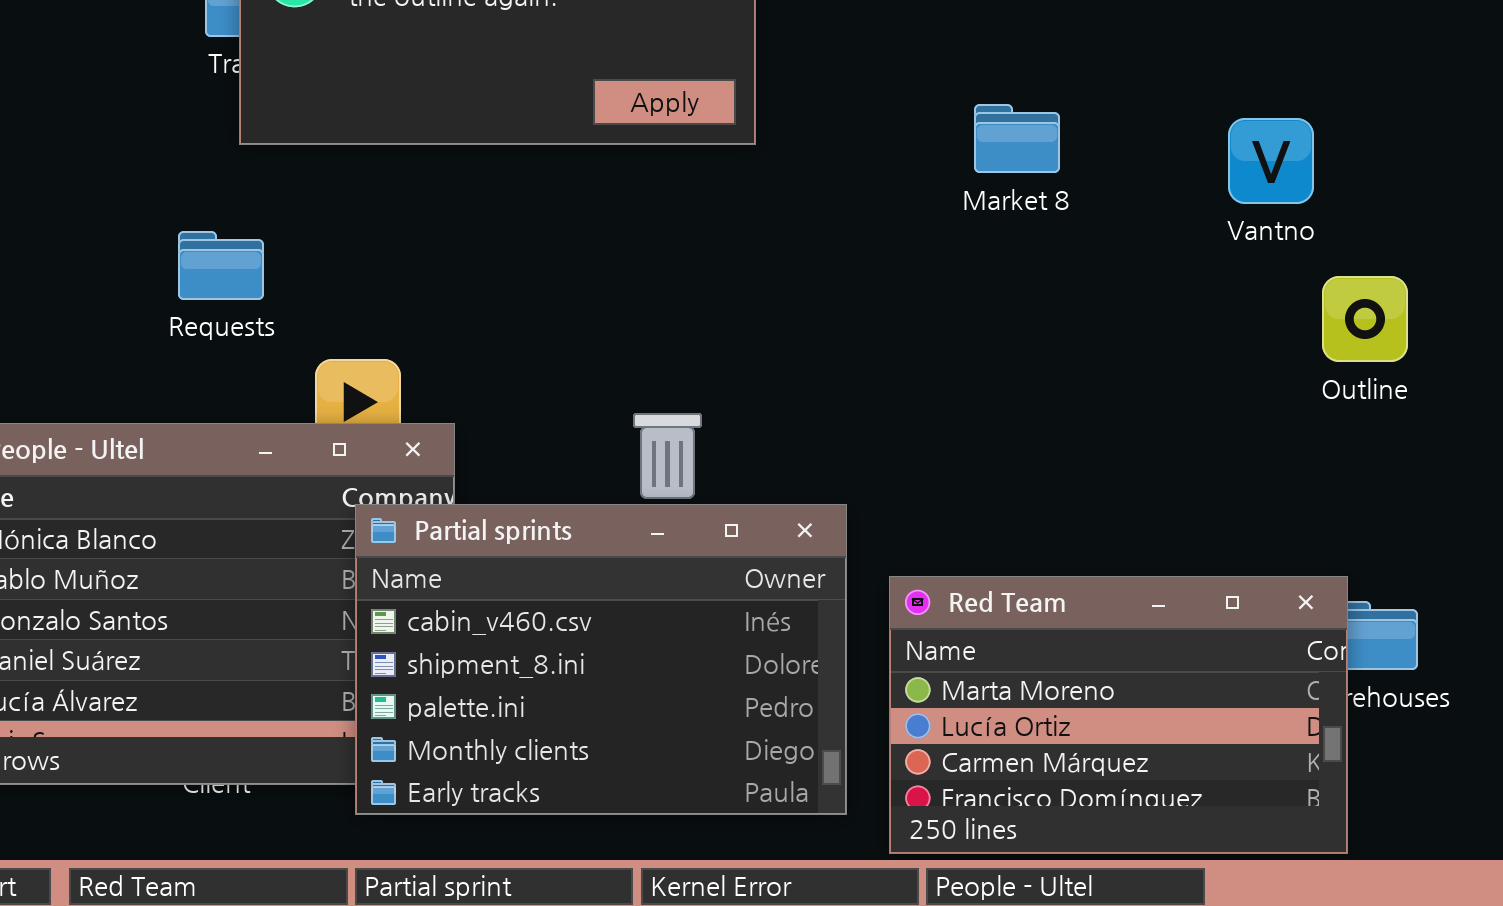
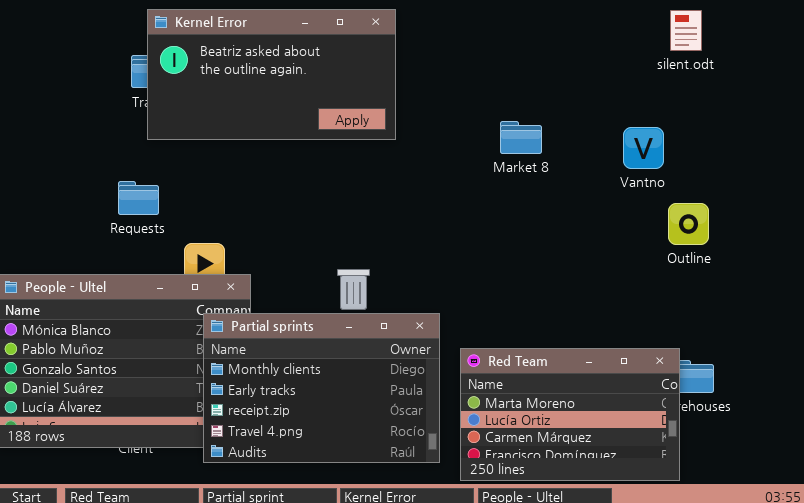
Partial sprints: [355,504,847,815] -> [203,313,440,463], scrolled down 3 rows

